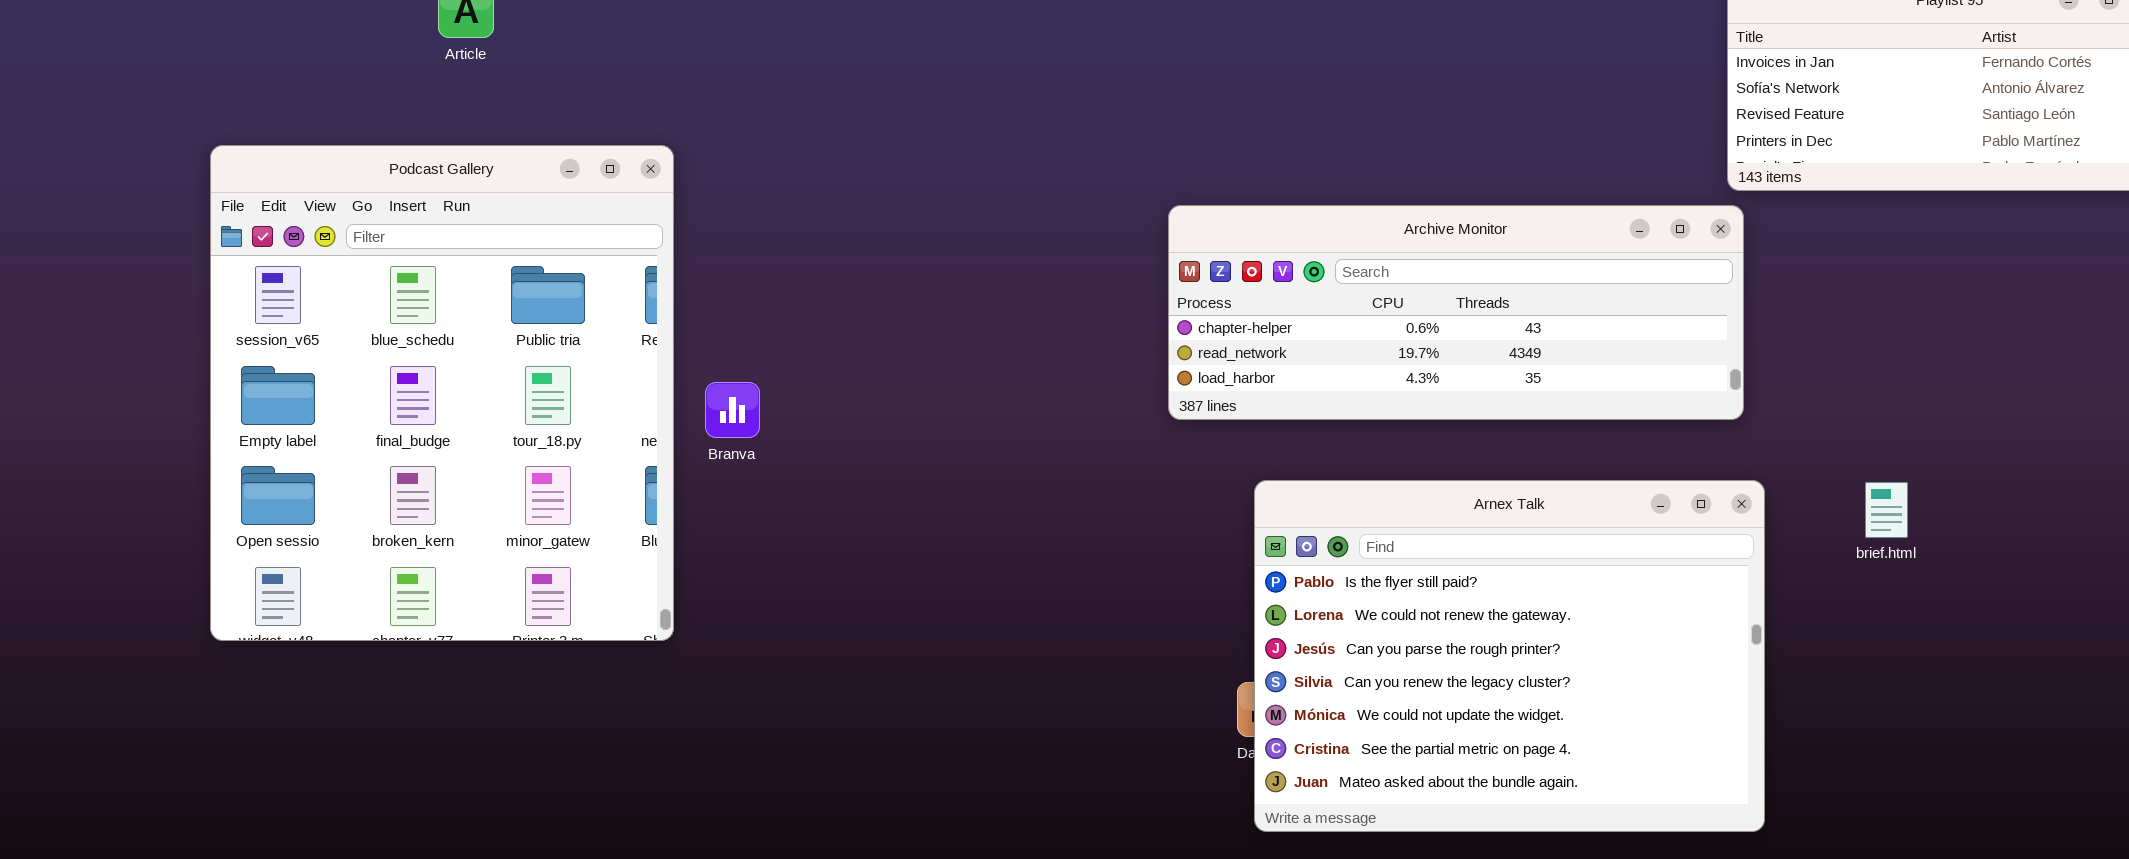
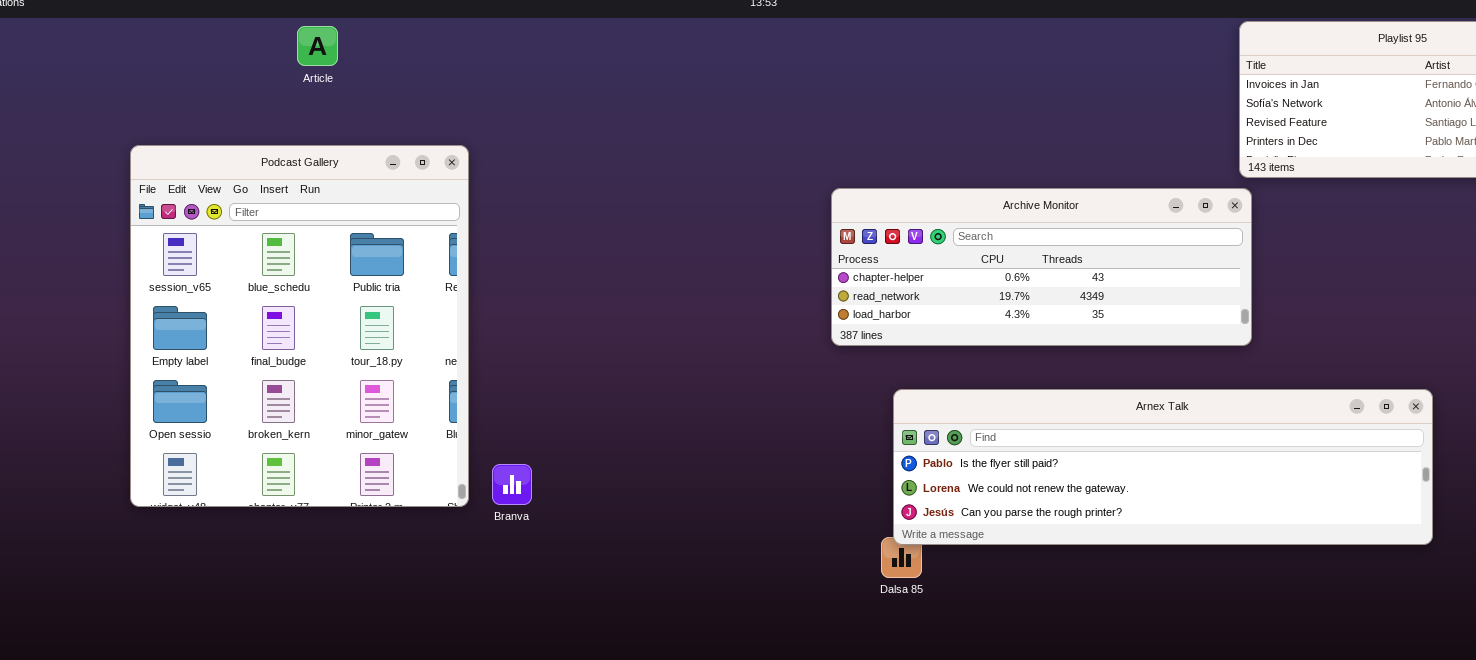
Branva: [705,382,760,438] -> [492,464,532,505], moved
Arnex Talk: [1254,480,1765,832] -> [893,389,1433,545], resized

